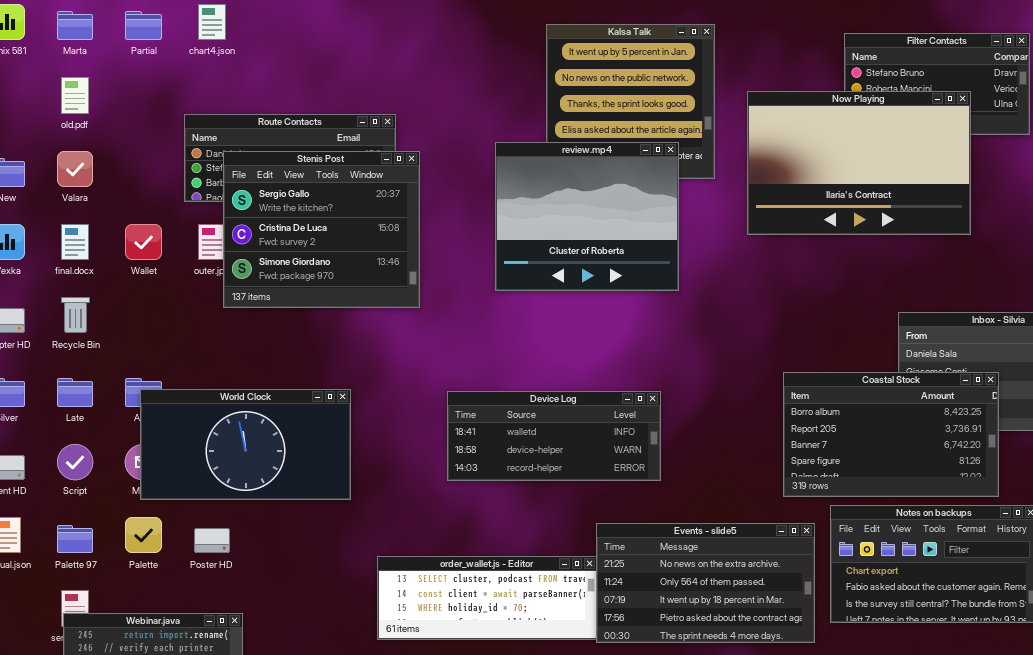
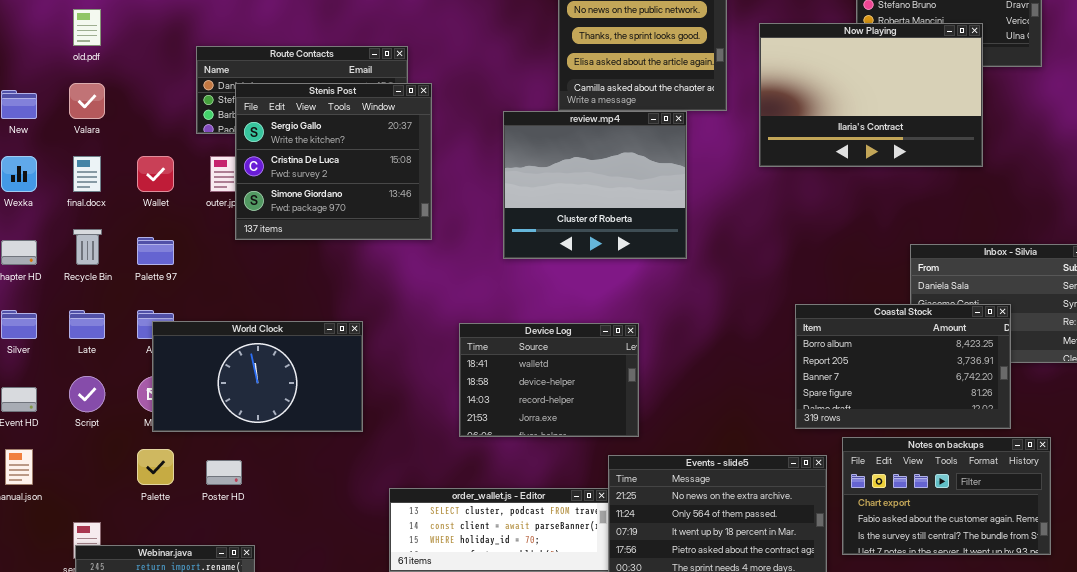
review.mp4: [495,142,679,291] -> [503,111,687,259], moved
Device Log: [447,391,661,481] -> [459,323,639,437], resized
Palette 97: [57,525,93,553] -> [137,237,174,265], moved

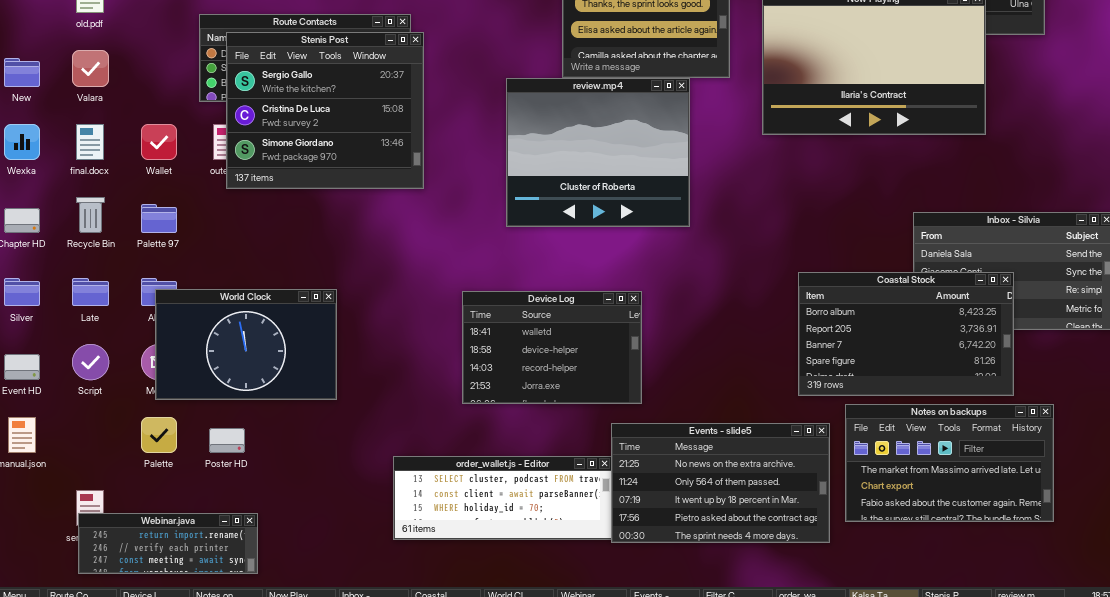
Stenis Post: [235,83,432,240] -> [226,32,424,189], moved
World Clock: [152,321,363,432] -> [155,289,337,400], resized
Notes on backups: [842,437,1051,555] -> [845,404,1054,522], scrolled up 1 row

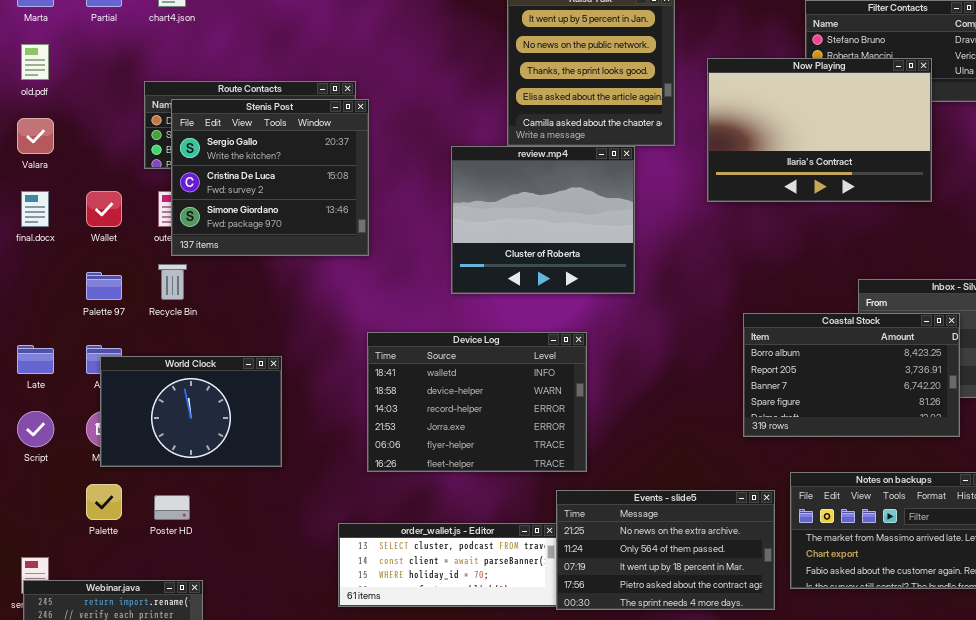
Recycle Bin: [76,197,105,233] -> [158,264,187,300], moved
Coastal Stock: [798,272,1014,396] -> [743,313,960,437], moved
Device Log: [462,291,642,404] -> [367,332,587,472], resized

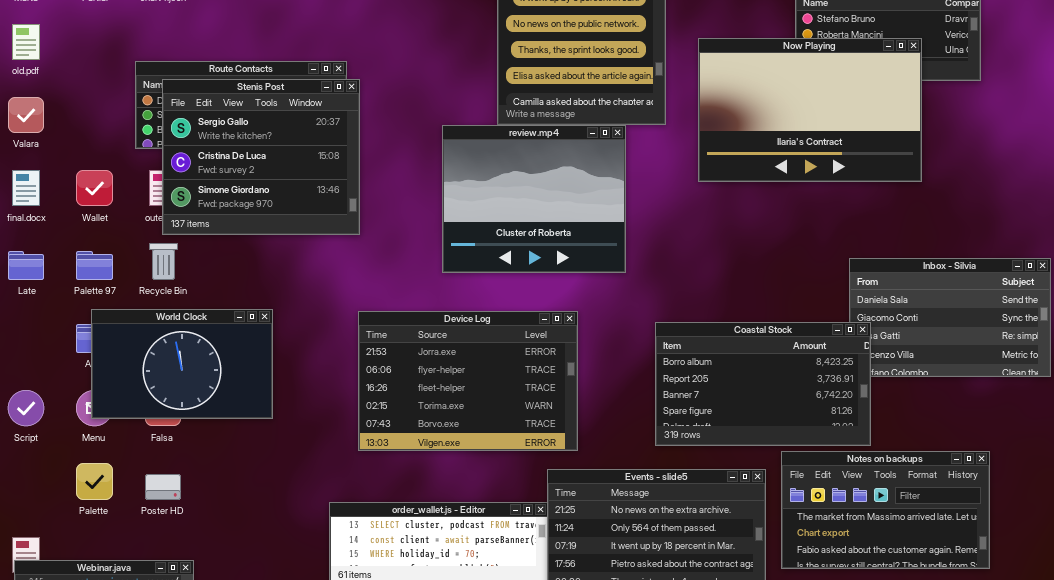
Coastal Stock: [743,313,960,437] -> [655,322,871,446], moved
Device Log: [367,332,587,472] -> [358,311,578,451], scrolled down 3 rows
Late: [17,345,54,374] -> [8,251,44,280], moved
World Clock: [100,356,282,467] -> [91,309,273,419], moved

